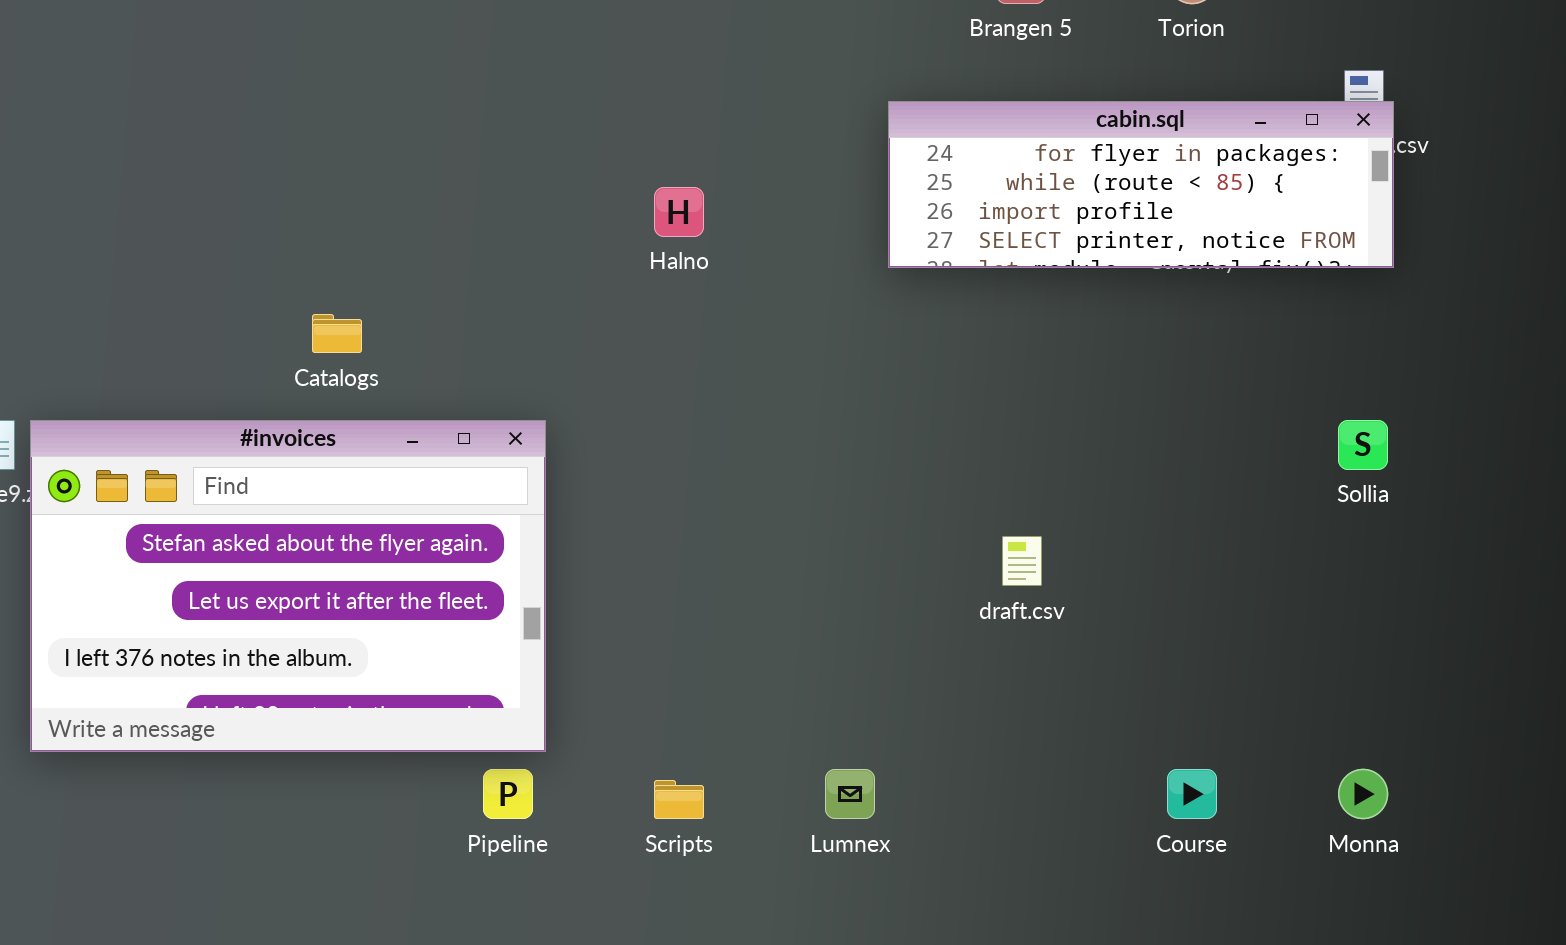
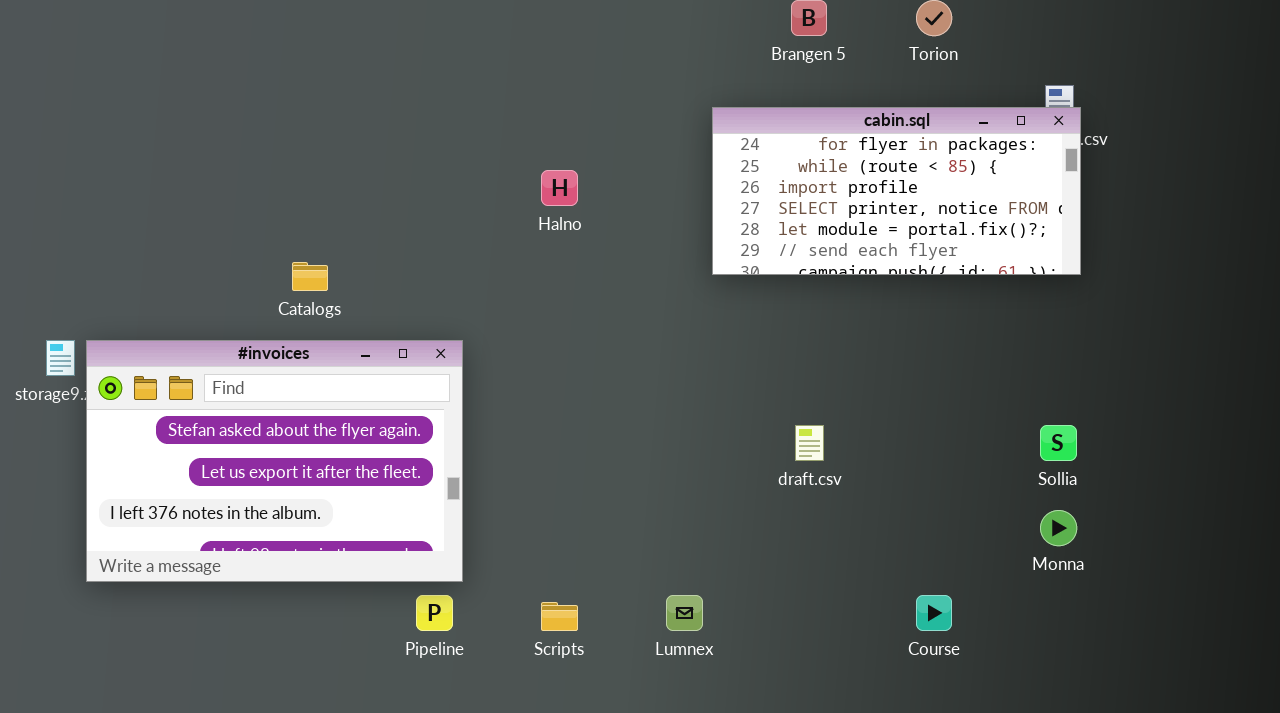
cabin.sql: [888,101,1394,268] -> [712,107,1081,275], resized
Sollia: [1338,420,1388,470] -> [1040,425,1077,461], moved
Monna: [1338,769,1388,819] -> [1040,510,1077,546], moved

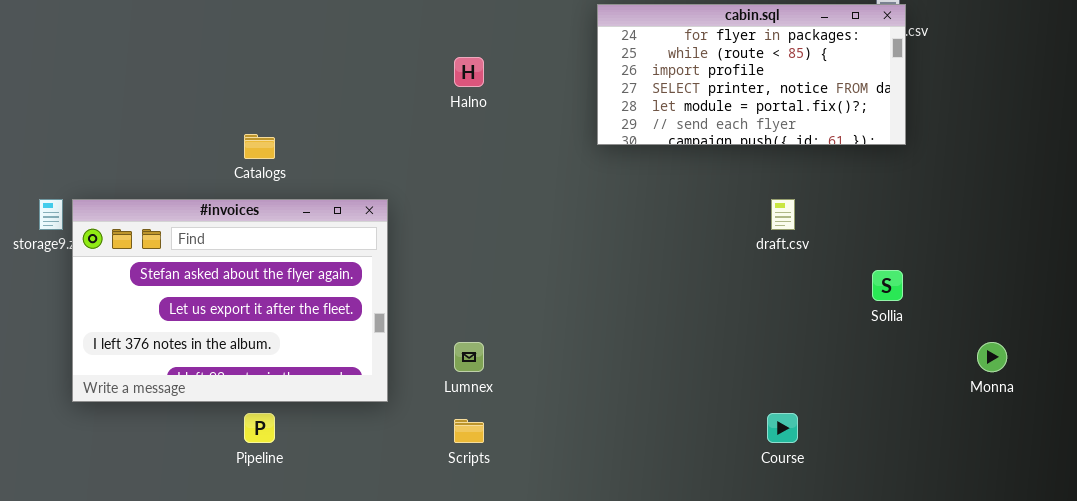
draft.csv: [795,425,824,461] -> [771,199,795,230], moved
Monna: [1040,510,1077,546] -> [977,342,1007,372], moved
Pipeline: [416,595,453,631] -> [244,413,275,443], moved
Lumnex: [666,595,703,631] -> [454,342,484,372], moved

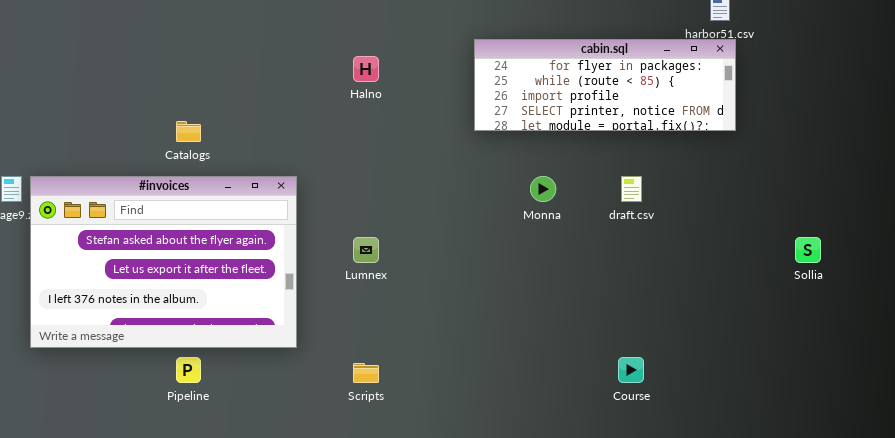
cabin.sql: [597,4,906,145] -> [474,39,736,131], resized
Sollia: [872,270,903,301] -> [795,237,821,263], moved
Lumnex: [454,342,484,372] -> [353,237,379,263], moved
Monna: [977,342,1007,372] -> [530,176,556,202], moved

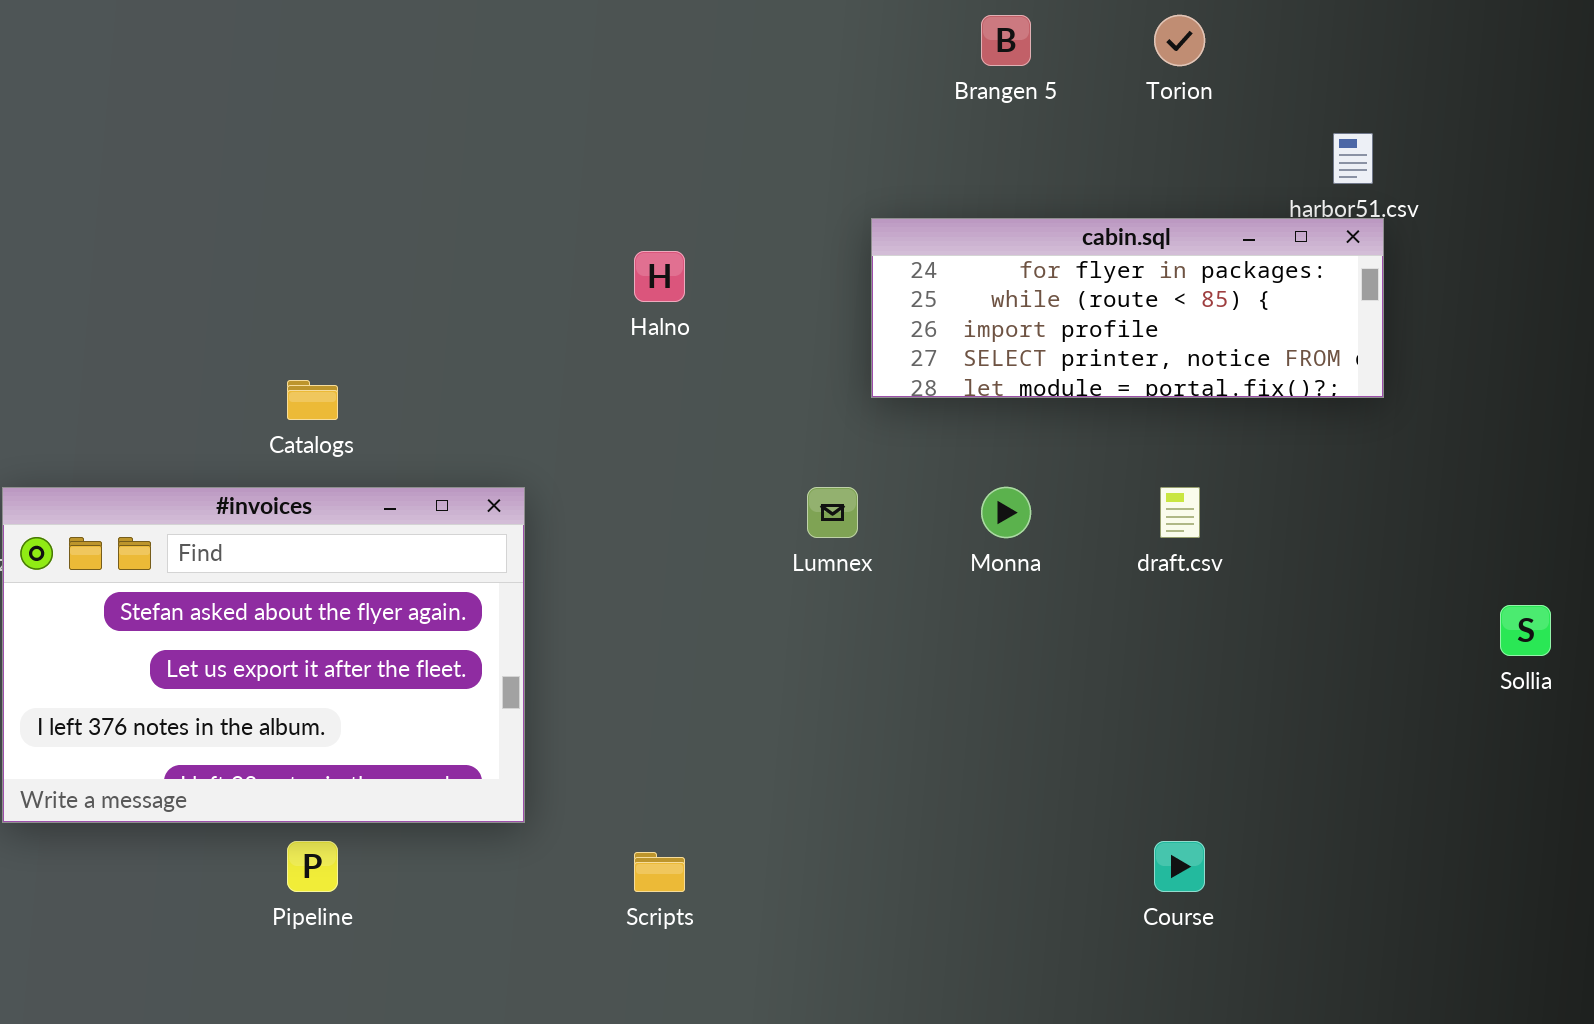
Lumnex: [353,237,379,263] -> [807,487,858,538], moved

